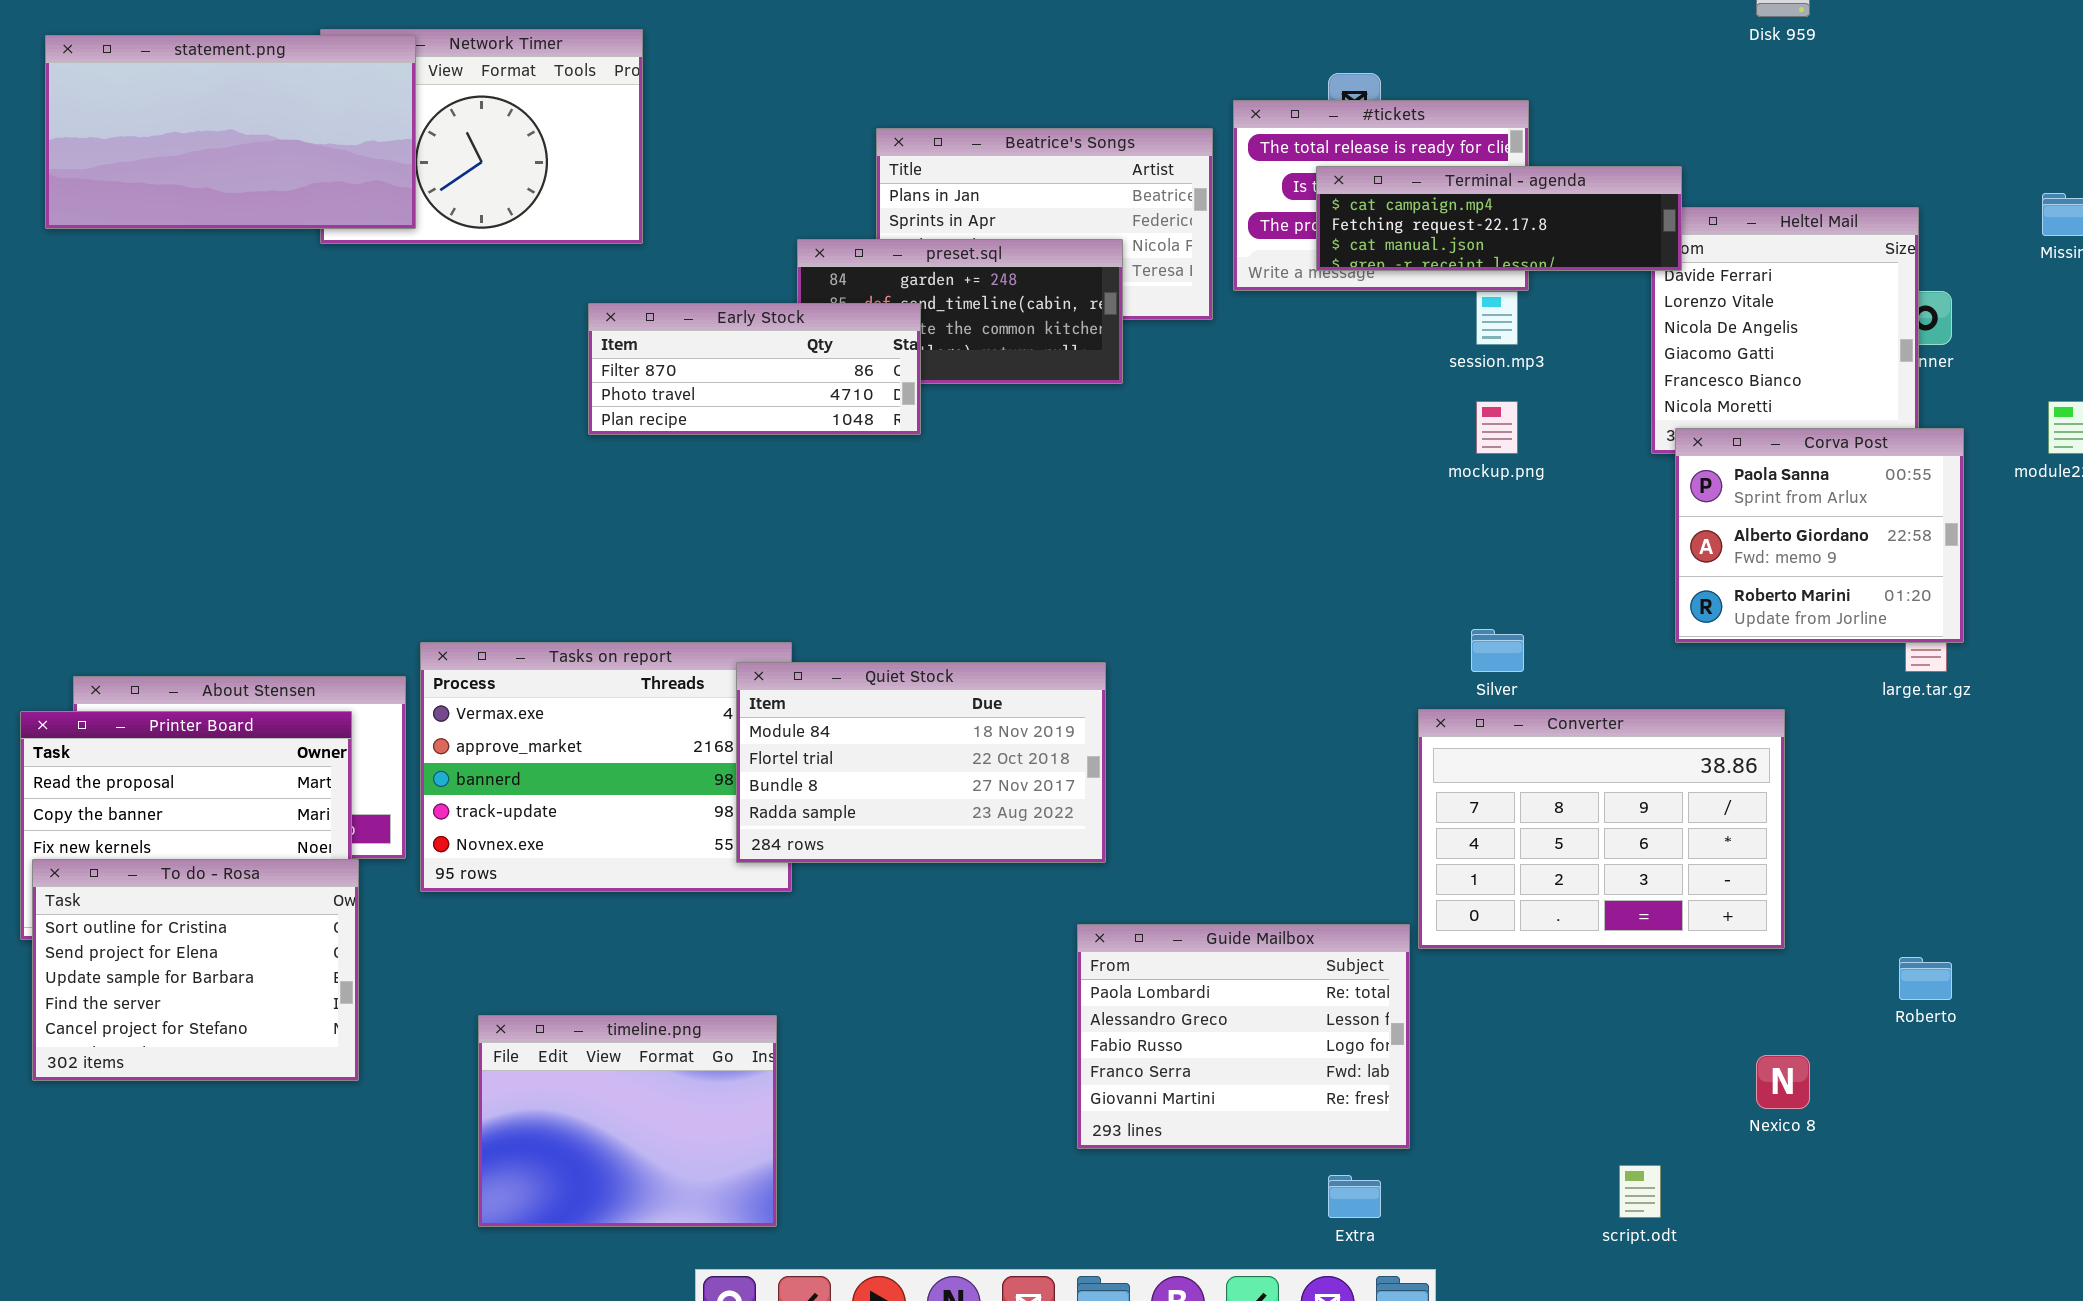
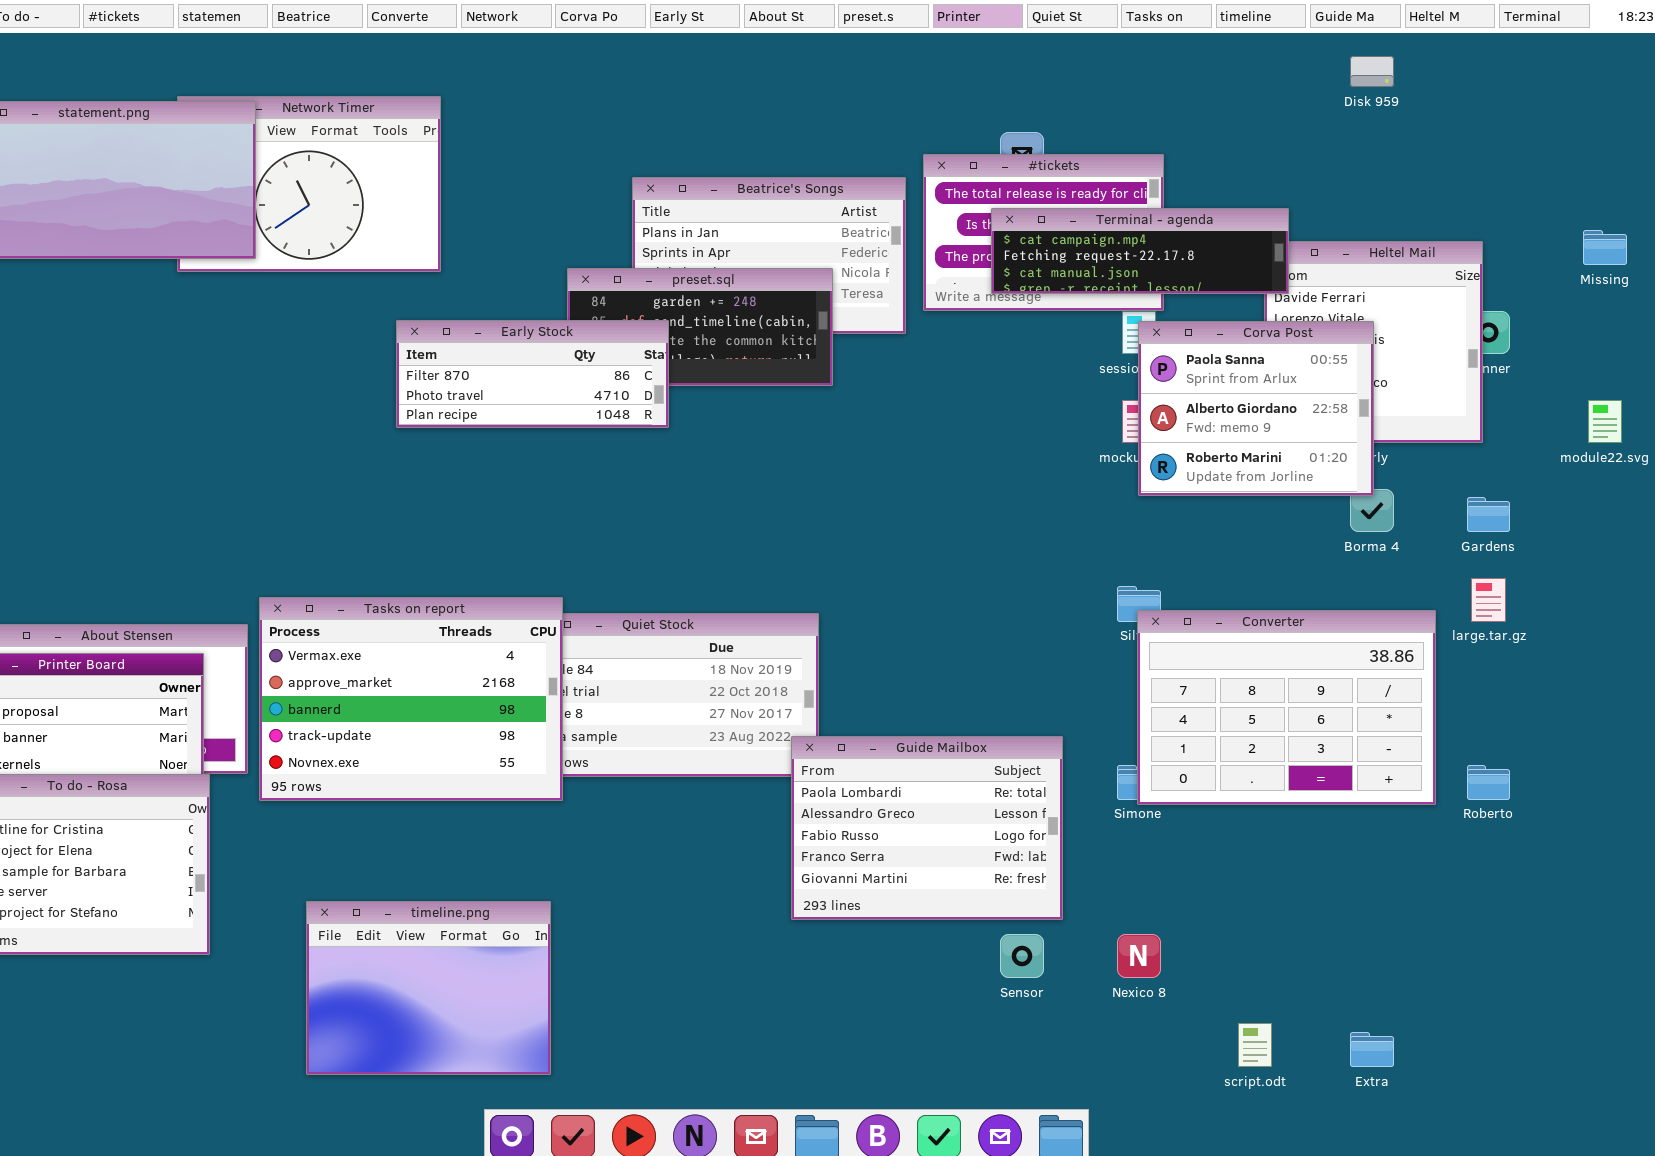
Corva Post: [1675,428,1964,643] -> [1138,321,1374,496], moved
Tasks on report: [420,642,792,892] -> [259,597,563,801], raised
Converter: [1418,709,1785,949] -> [1137,610,1436,805], moved
Guide Mailbox: [1077,924,1410,1149] -> [791,736,1063,920], moved
Roberto: [1899,957,1952,1000] -> [1467,765,1510,800], moved
Nexico 8: [1756,1055,1810,1109] -> [1117,934,1161,978], moved
Extra: [1328,1175,1381,1218] -> [1350,1032,1394,1067], moved

